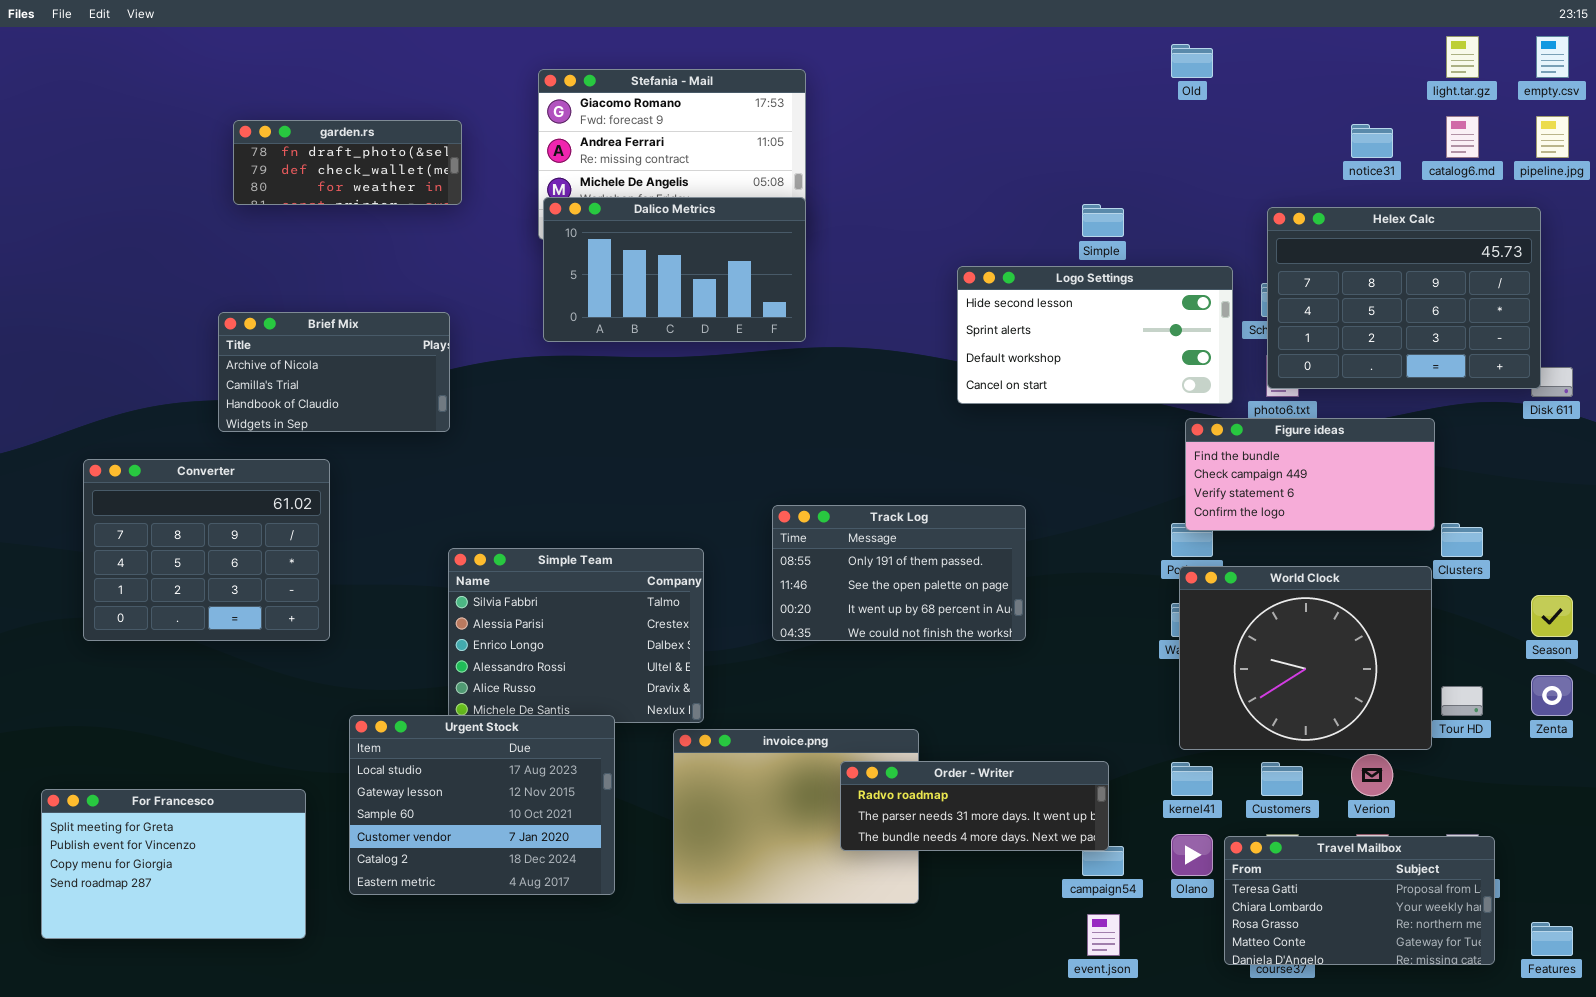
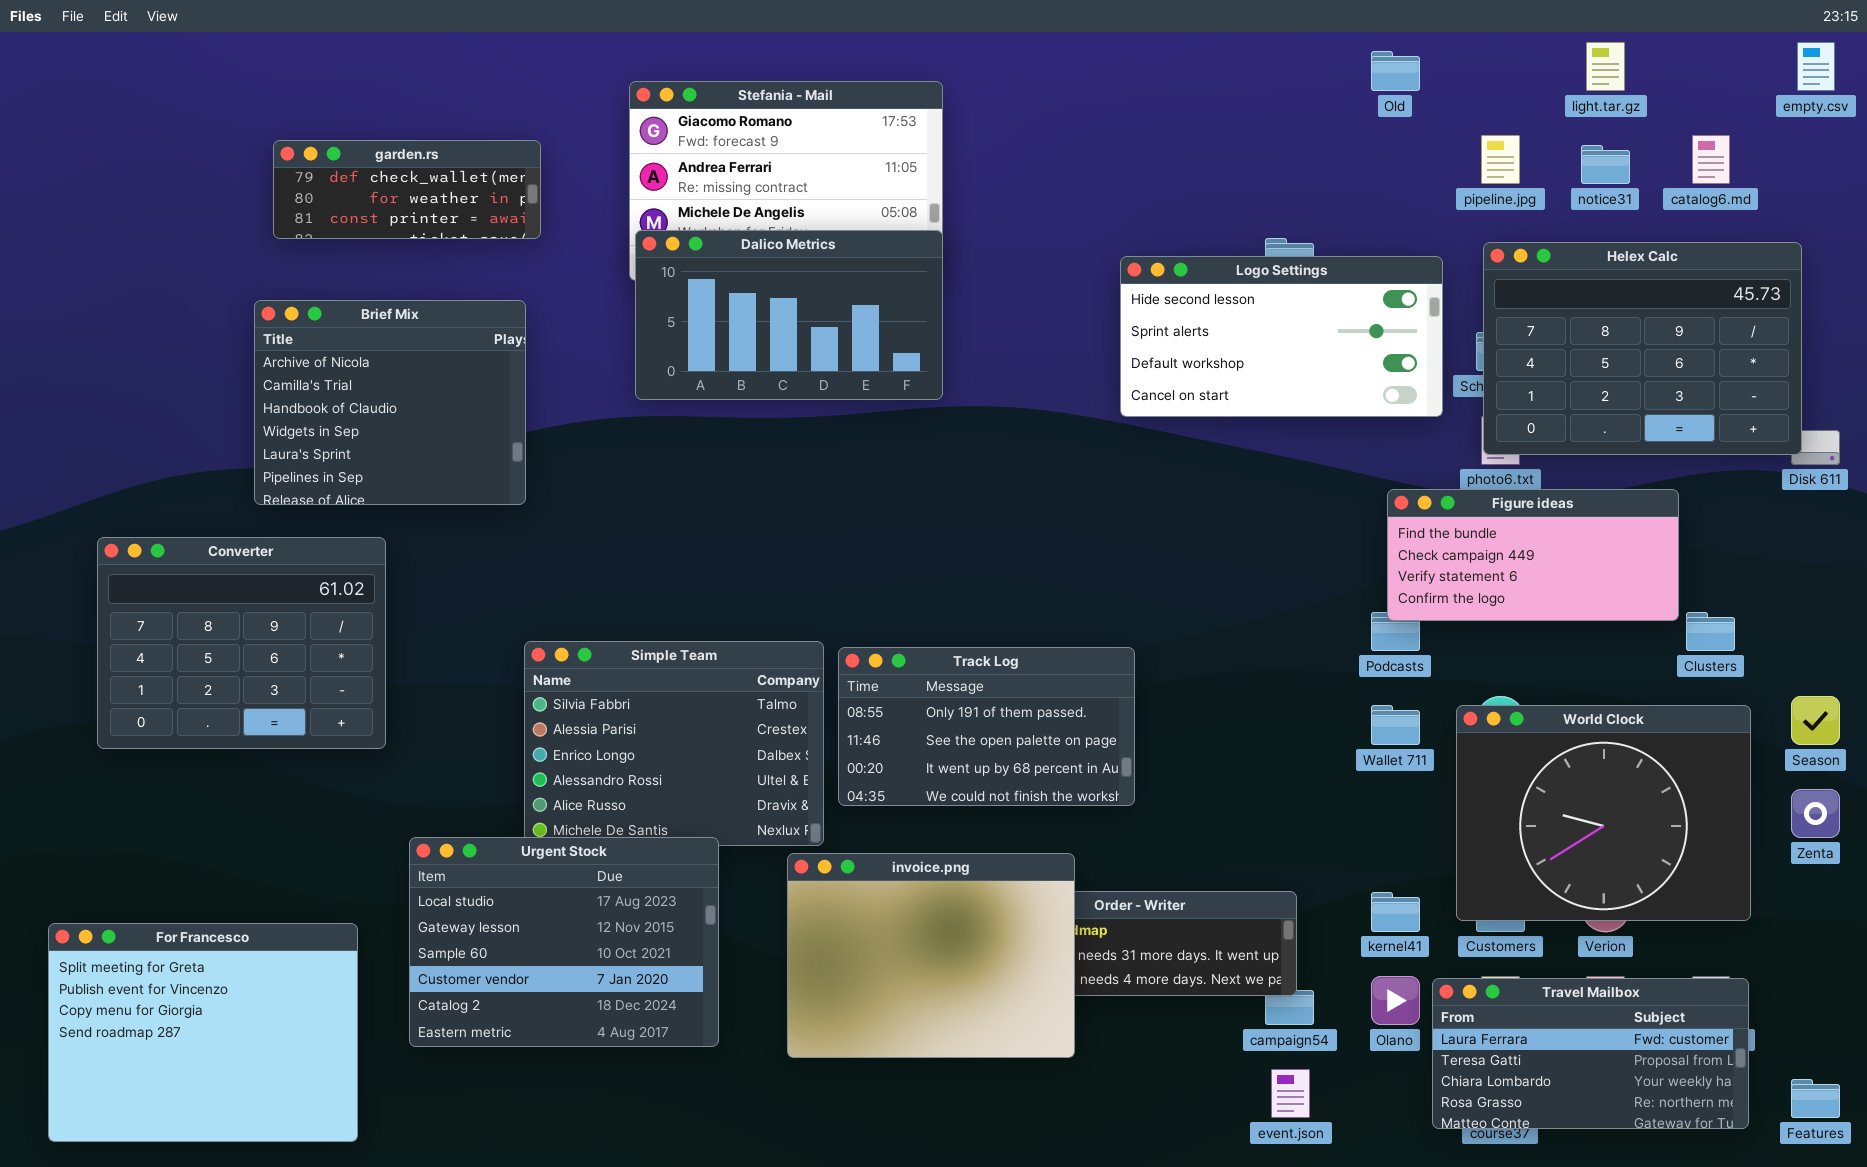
light.tar.gz: [1446,36,1479,78] -> [1586,42,1625,91], moved
pipeline.jpg: [1536,116,1569,158] -> [1481,135,1520,184], moved
garden.rs: [233,120,462,205] -> [273,140,541,239], scrolled down 1 row
Logo Settings: [957,266,1233,404] -> [1120,256,1443,417], moved
Brief Mix: [218,312,450,432] -> [254,300,526,505], resized
Track Log: [772,505,1026,641] -> [838,647,1135,806], moved
World Clock: [1179,566,1432,750] -> [1456,705,1751,921], moved
invoice.png: [673,729,919,904] -> [787,853,1075,1058], raised
For Francesco: [41,789,306,939] -> [48,923,358,1142], resized
Travel Mailbox: [1224,836,1495,965] -> [1432,978,1749,1129], scrolled up 1 row

